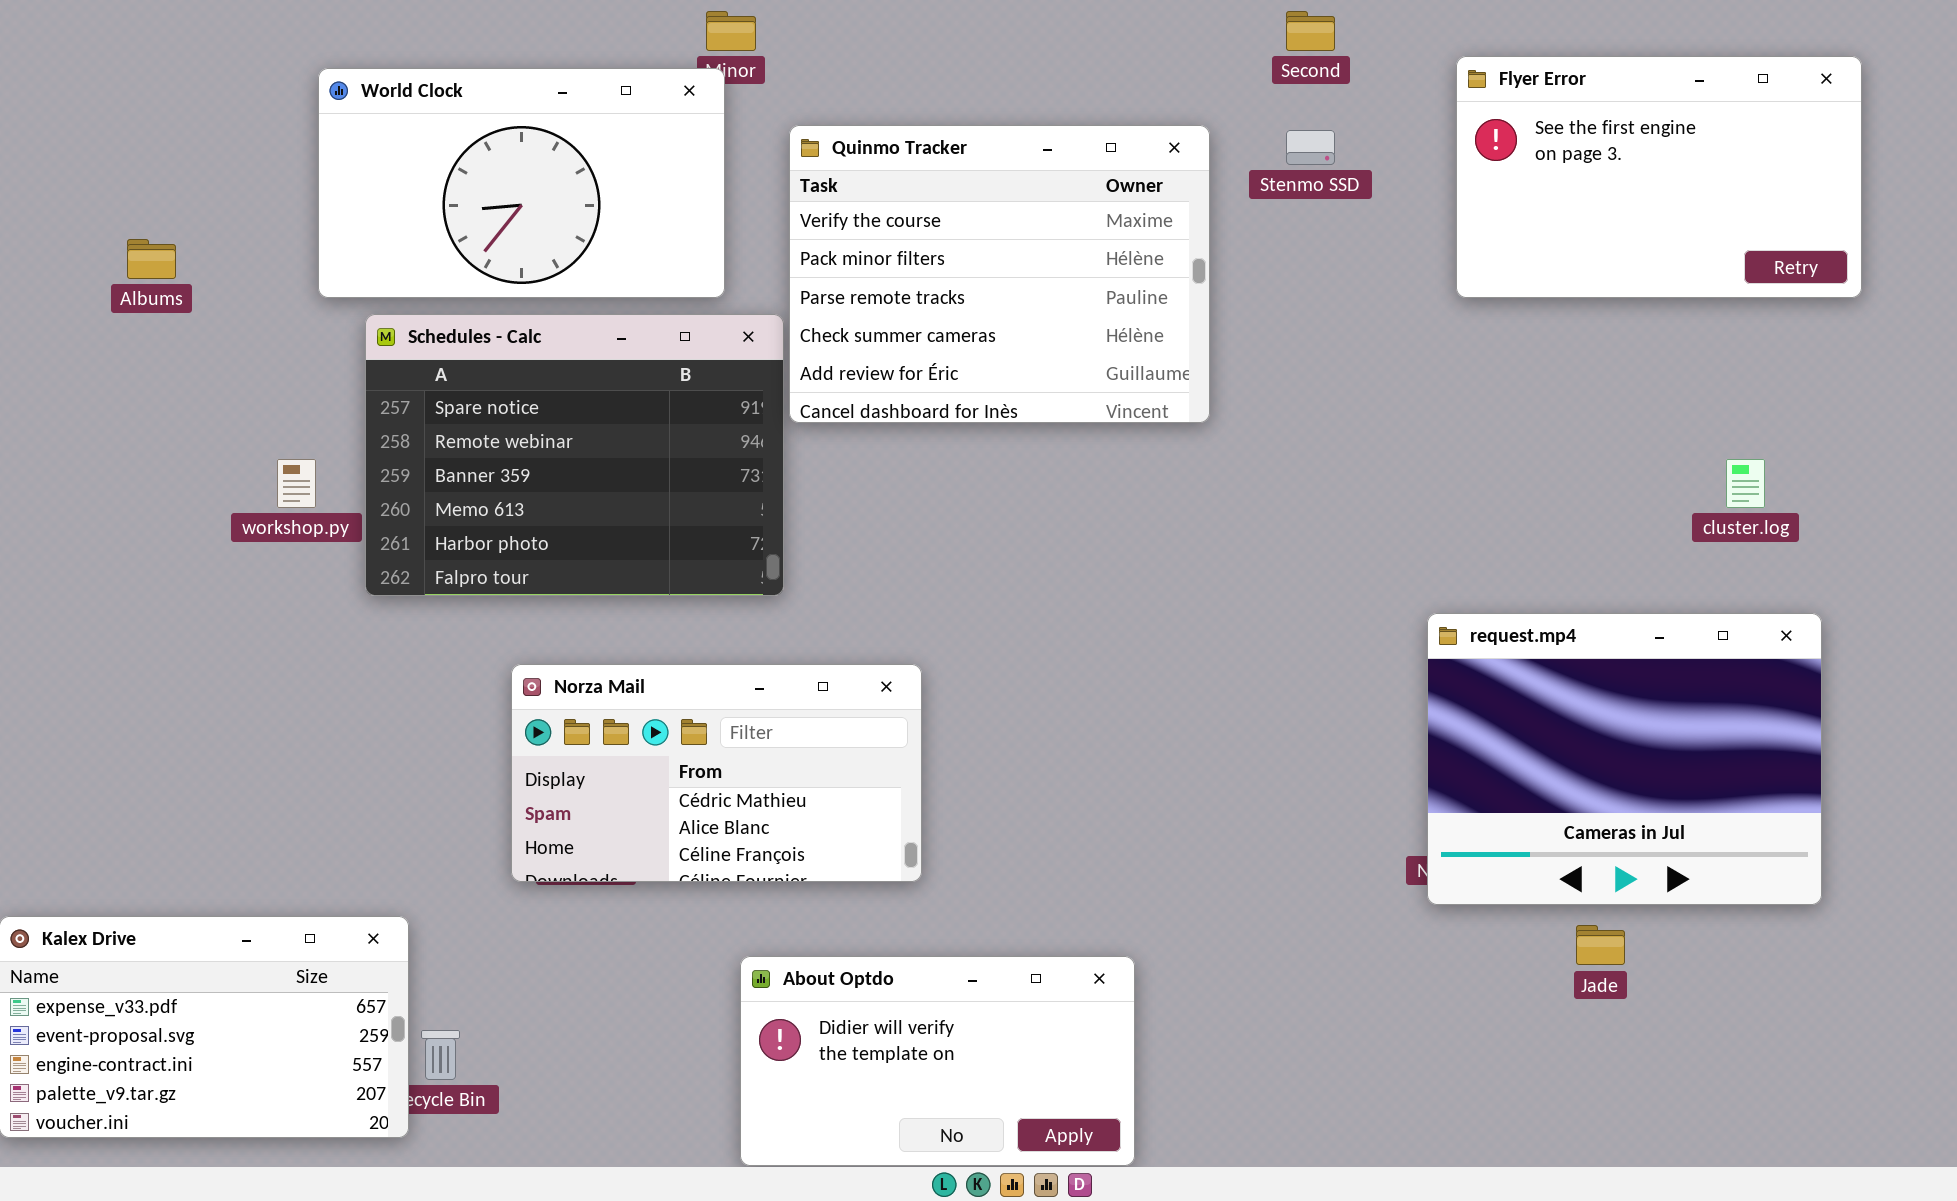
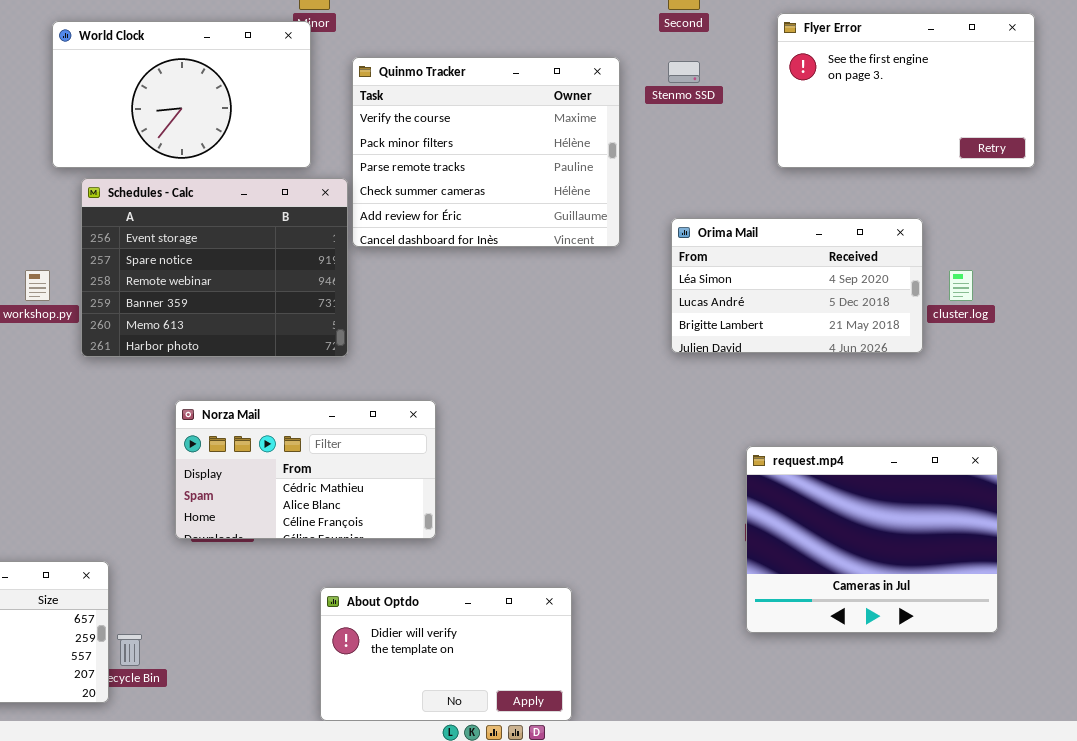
Schedules - Calc: [365,314,784,596] -> [81,178,348,357], scrolled up 1 row
Orima Mail: none -> [671,218,923,353], opened
request.mp4: [1427,613,1822,905] -> [746,446,998,633], moved

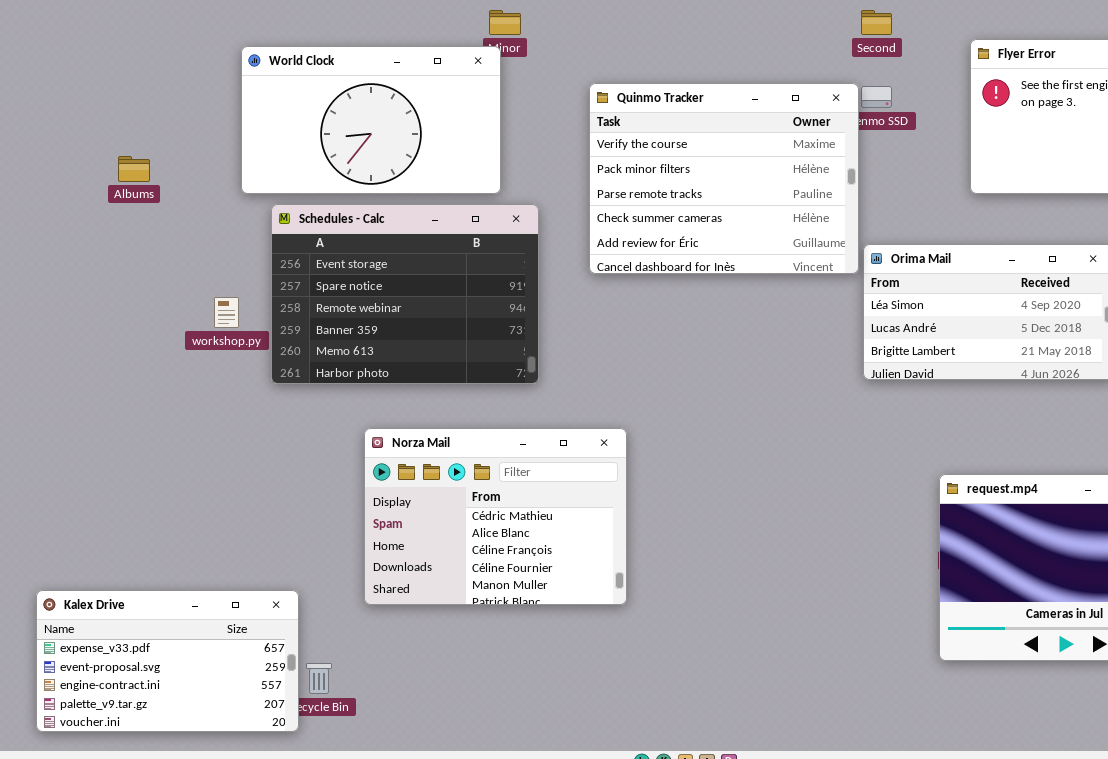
Quinmo Tracker: [352,57,620,247] -> [589,83,859,274], moved
Norza Mail: [175,400,436,539] -> [364,428,627,605], resized
About Optdo: [320,587,572,721] -> none, closed

